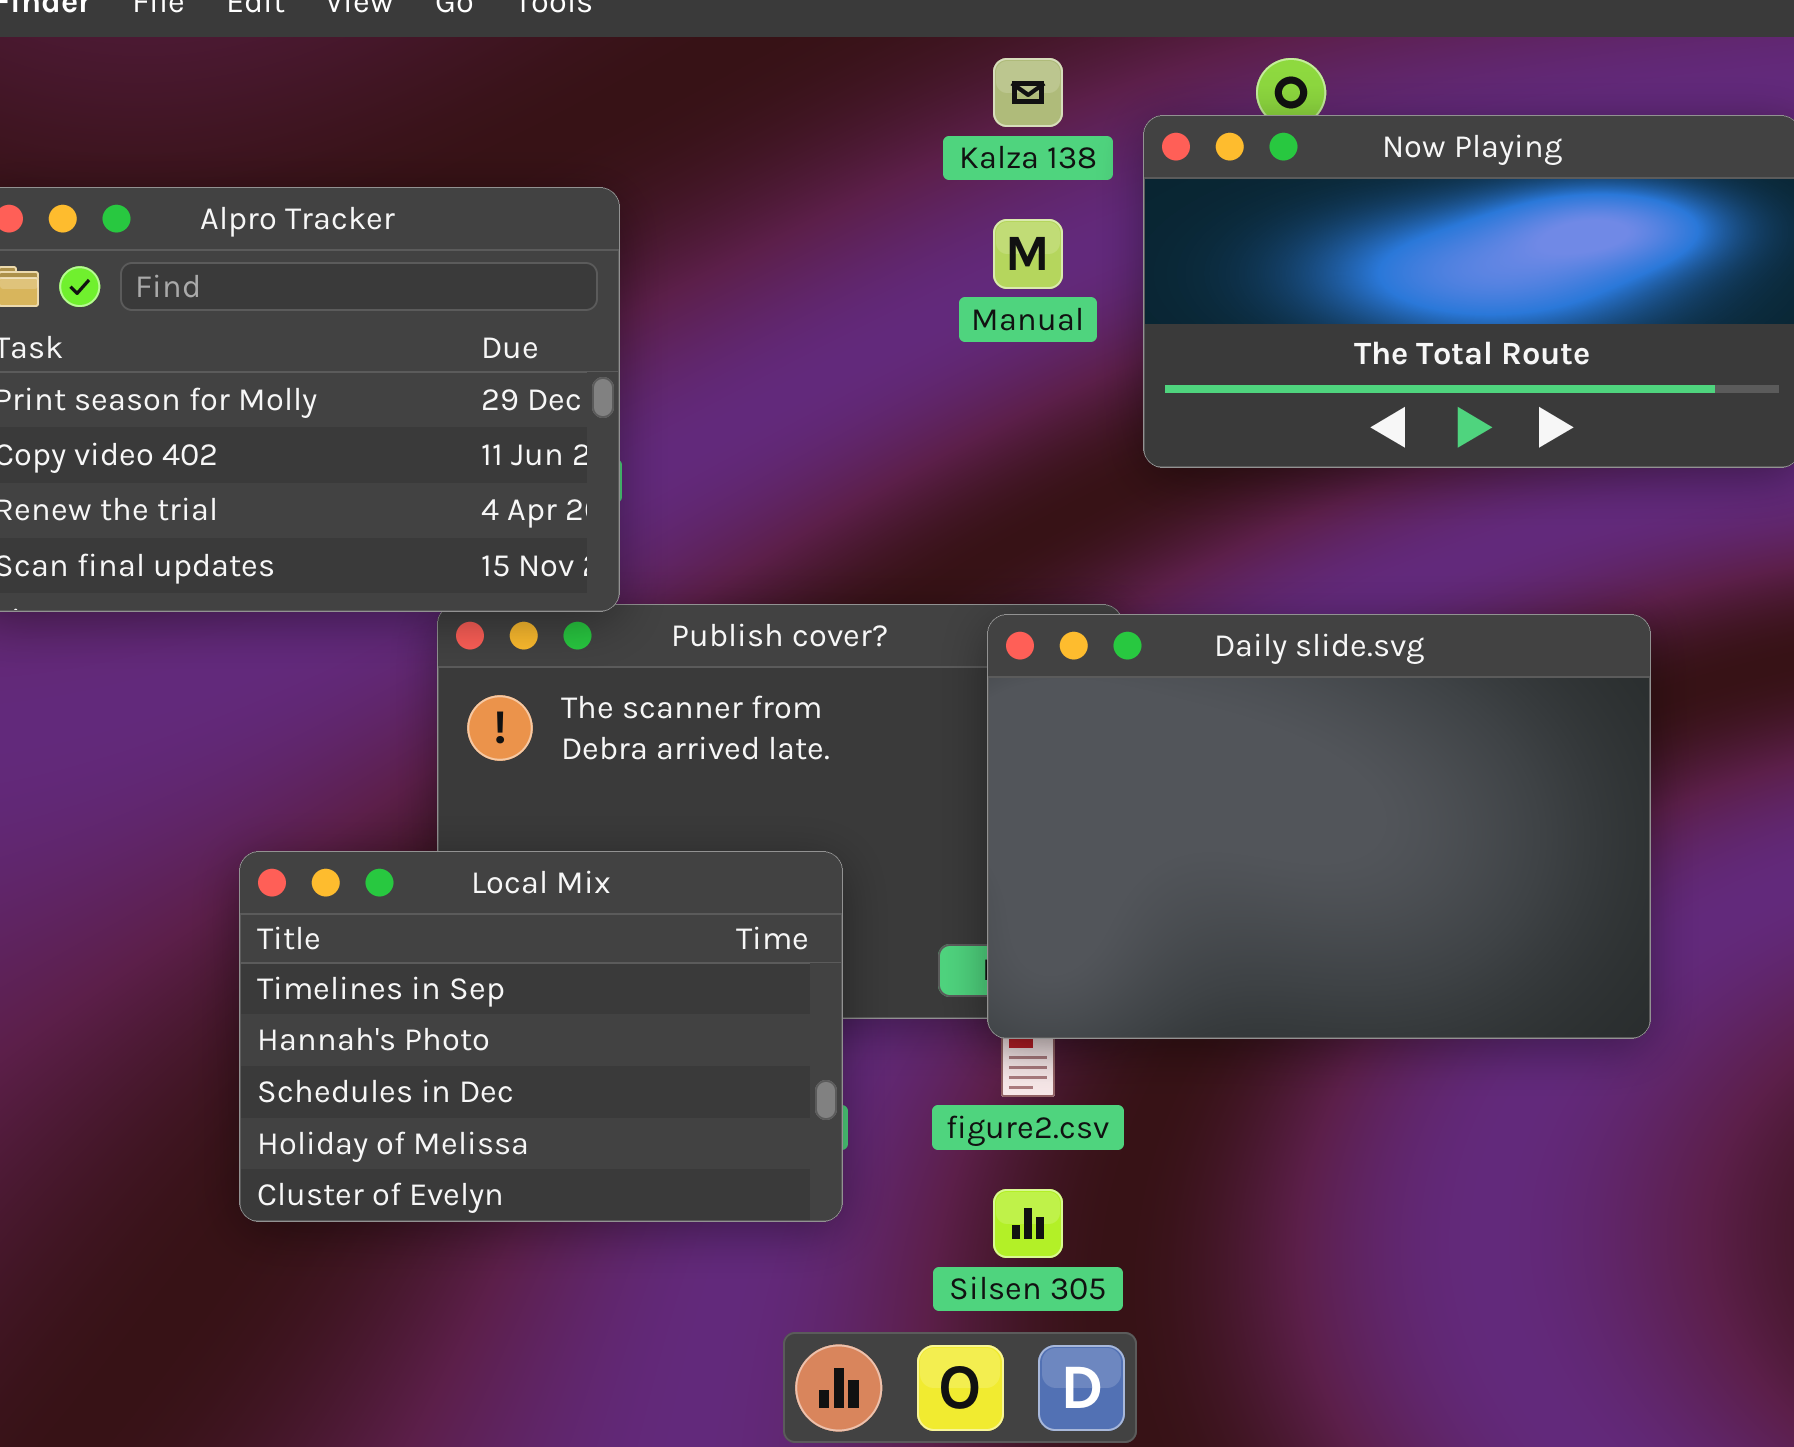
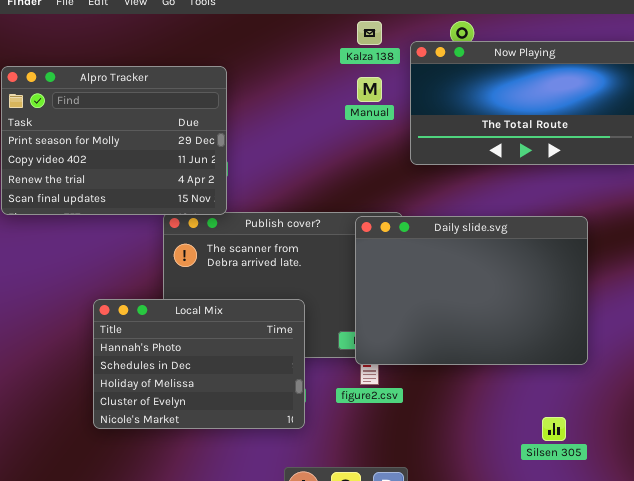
Local Mix: [239,851,843,1222] -> [93,299,305,429], scrolled down 1 row
Silsen 305: [993,1189,1063,1258] -> [542,417,566,441], moved

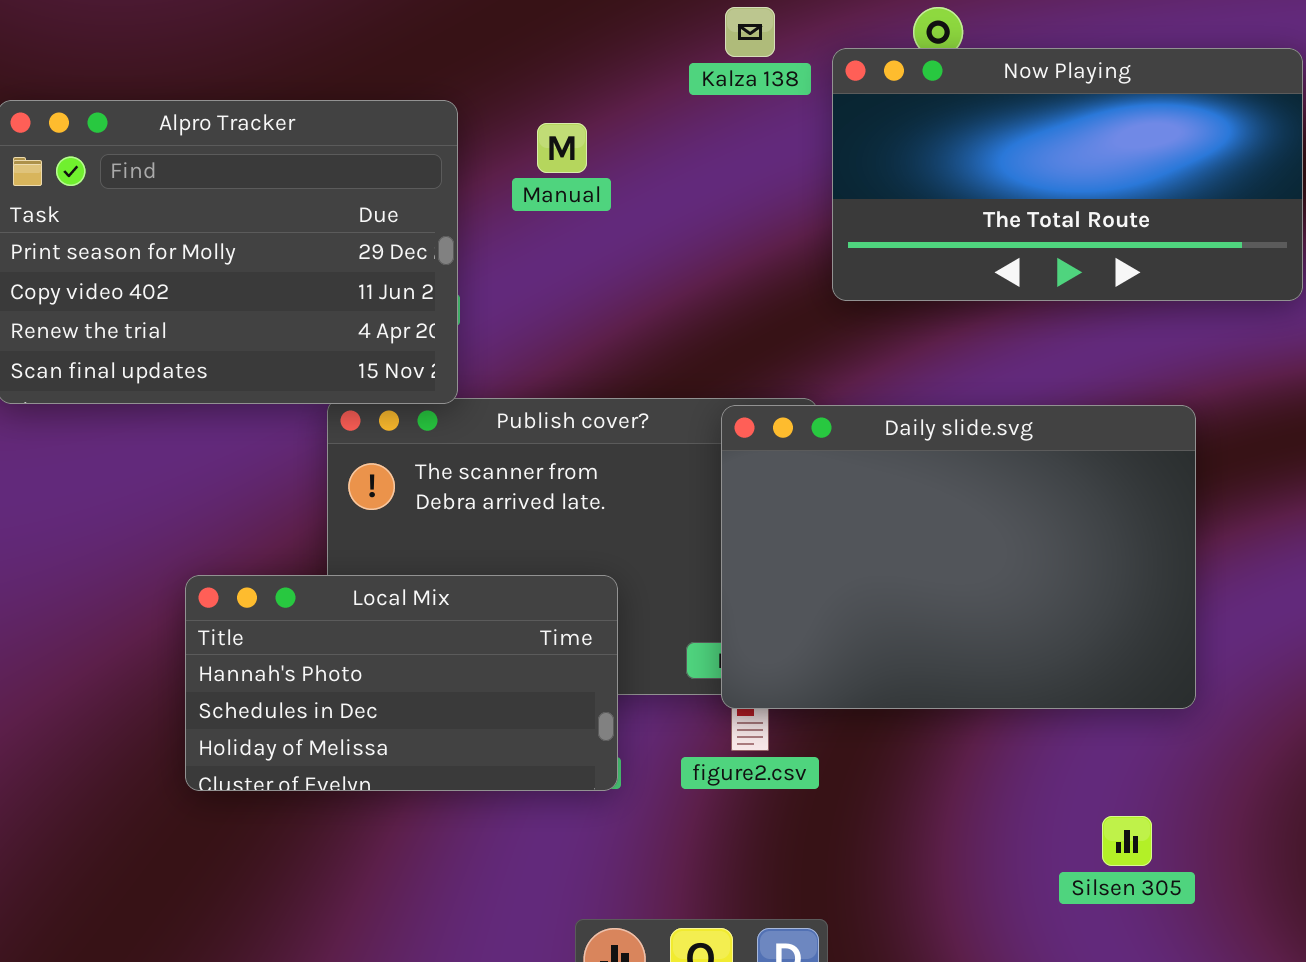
Manual: [357,77,382,102] -> [537,123,587,173], moved
Local Mix: [93,299,305,429] -> [185,575,618,791], resized

